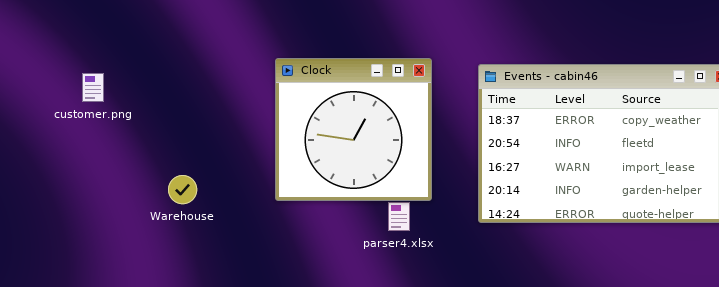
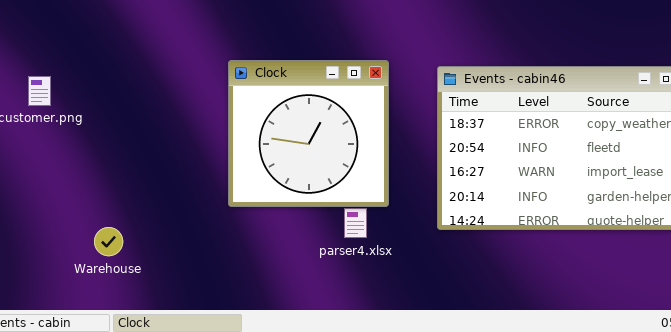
Warehouse: [168,175,197,204] -> [94,227,123,256], moved

